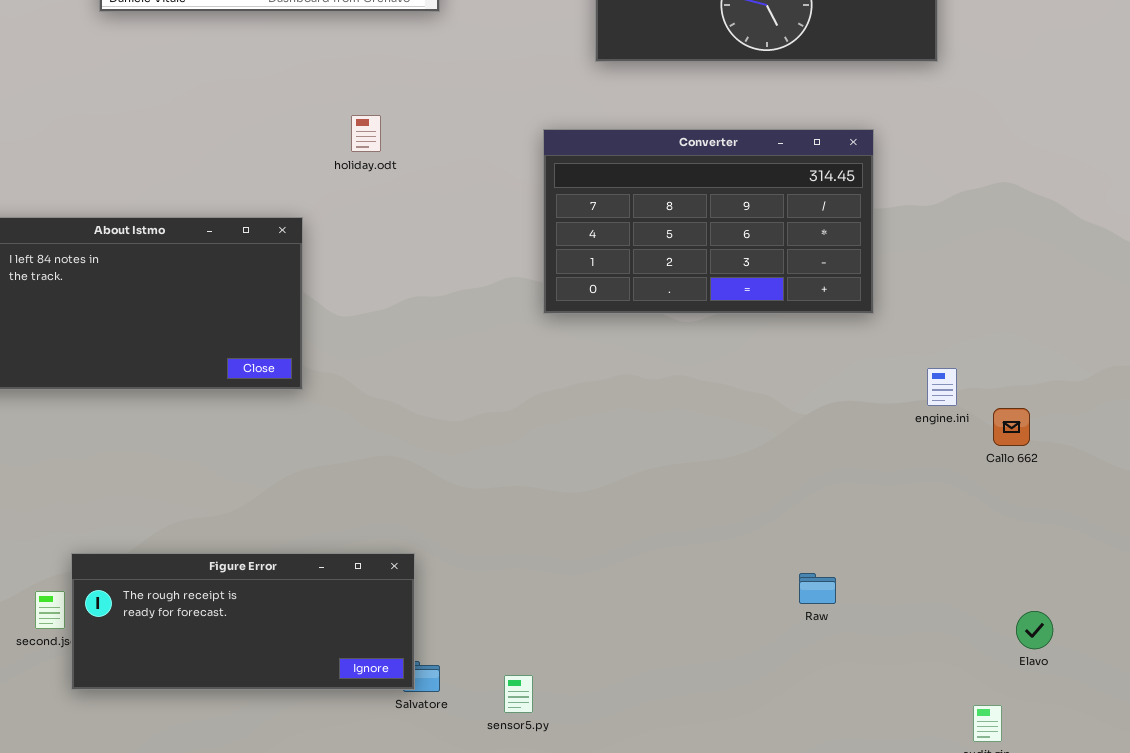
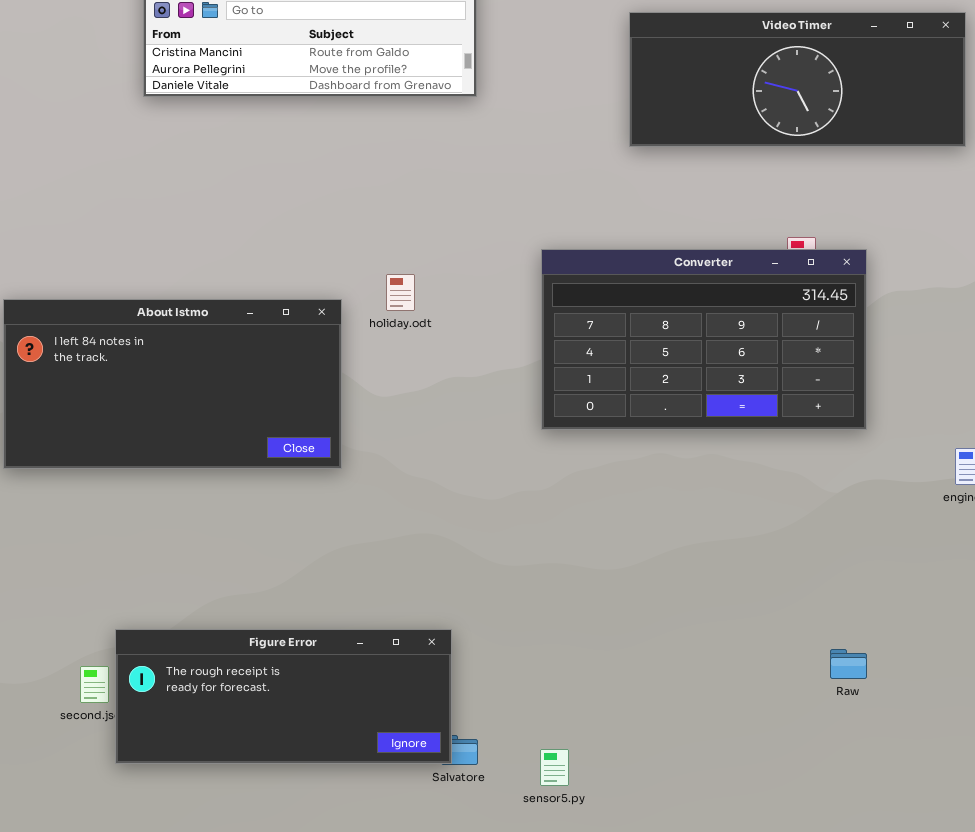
holiday.odt: [351,115,381,152] -> [386,274,415,311], moved
Converter: [543,129,874,314] -> [541,249,867,430], moved

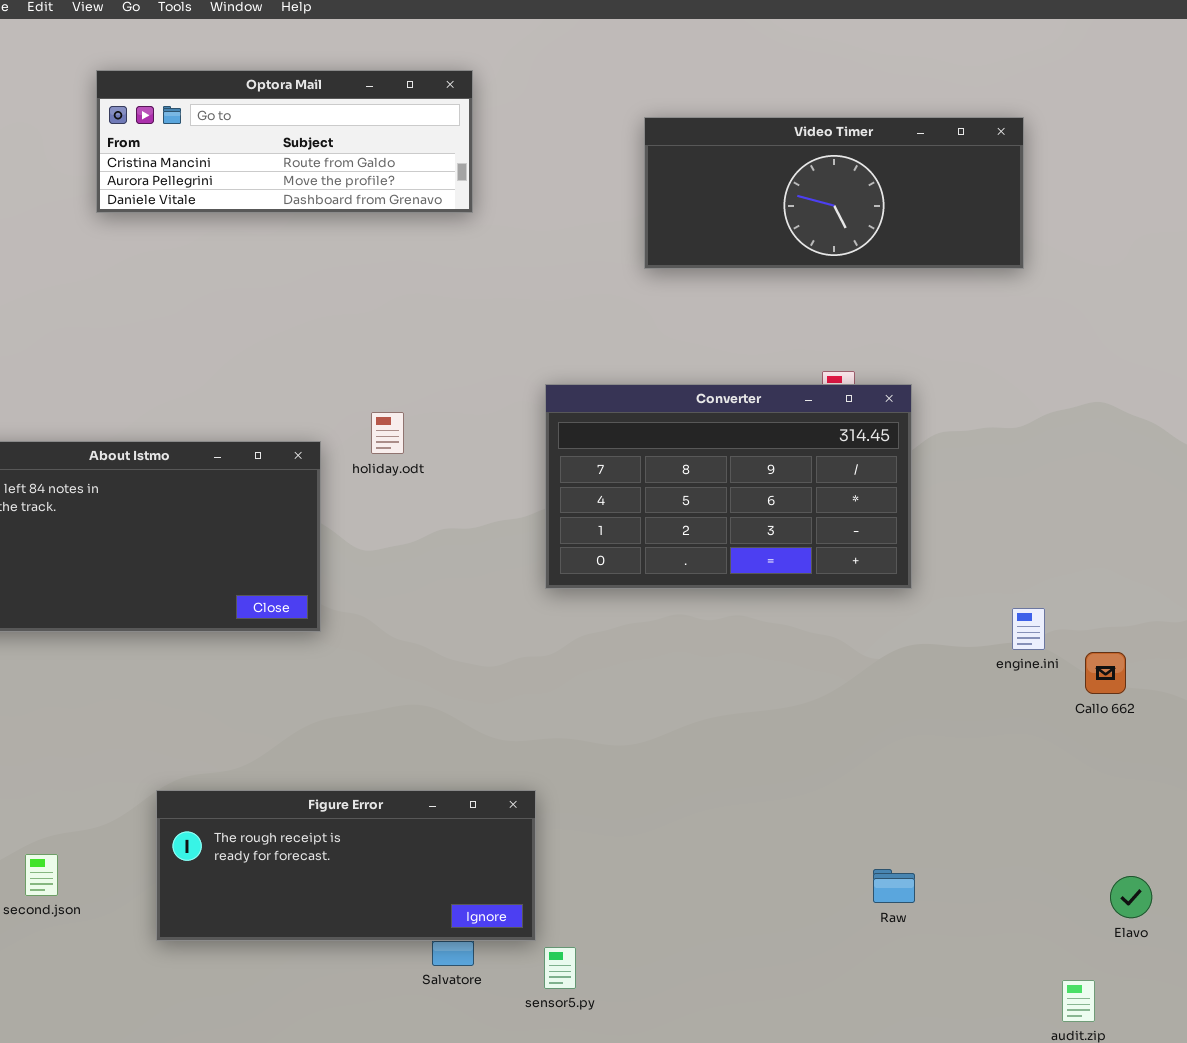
Figure Error: [115,629,452,764] -> [156,790,536,941], moved
Raw: [830,649,867,679] -> [873,869,915,903], moved

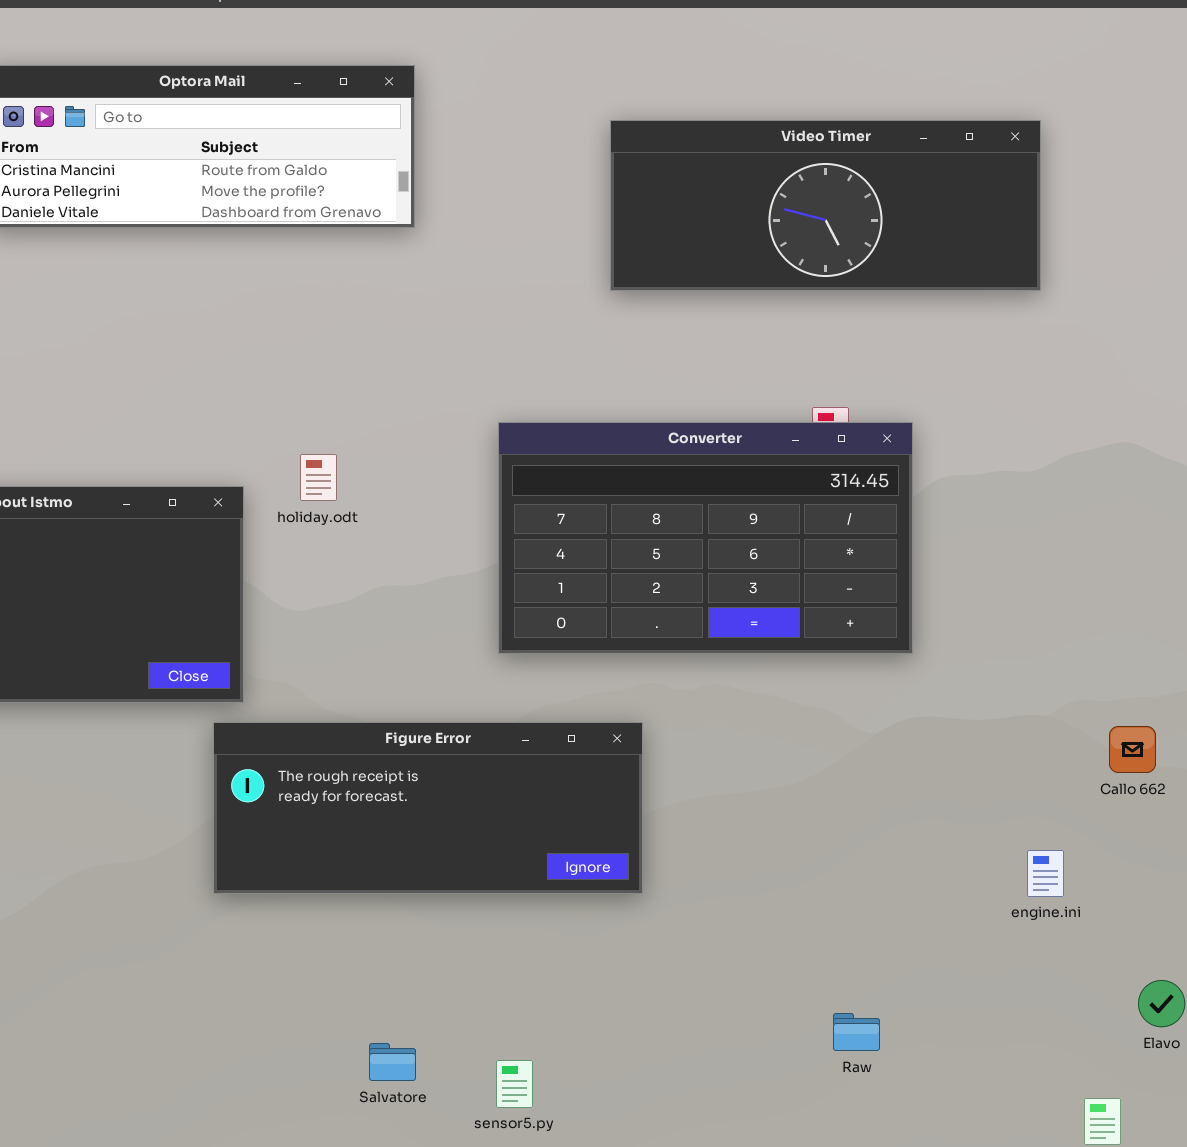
engine.ini: [1012,608,1045,650] -> [1027,850,1064,897], moved
Figure Error: [156,790,536,941] -> [213,722,643,894], moved
Raw: [873,869,915,903] -> [833,1013,880,1051], moved

